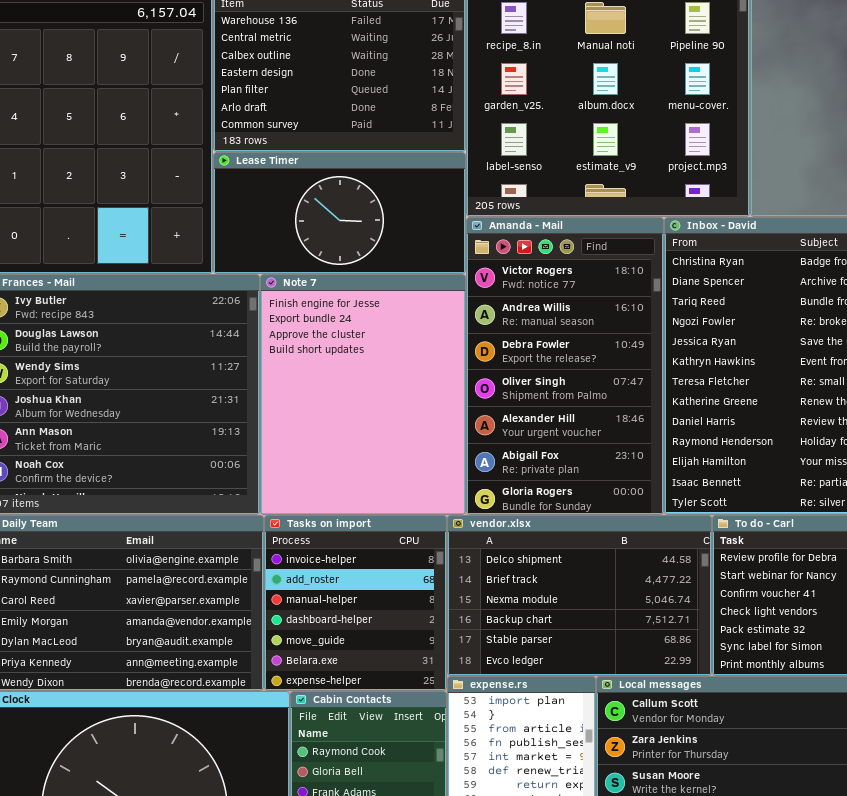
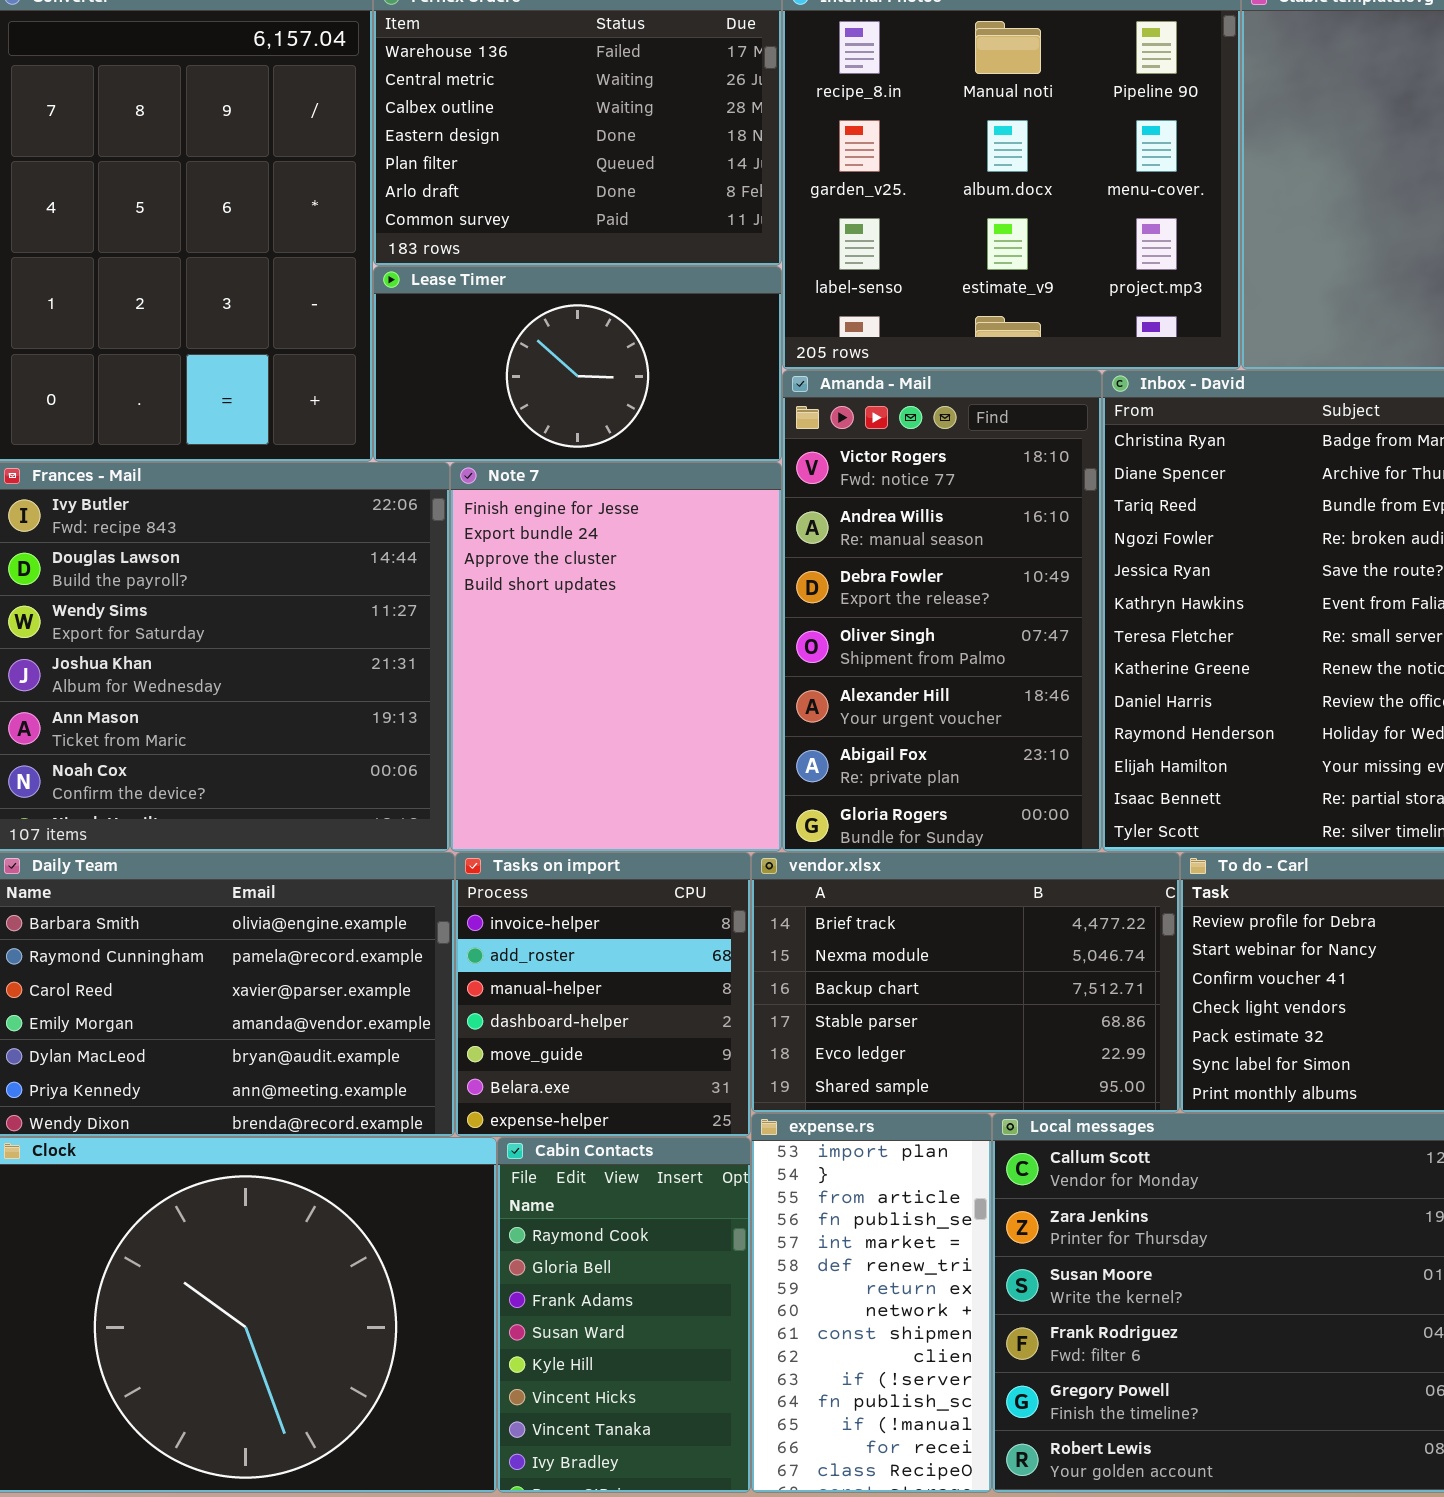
vendor.xlsx: [447,515,712,676] -> [751,852,1180,1113], scrolled down 1 row

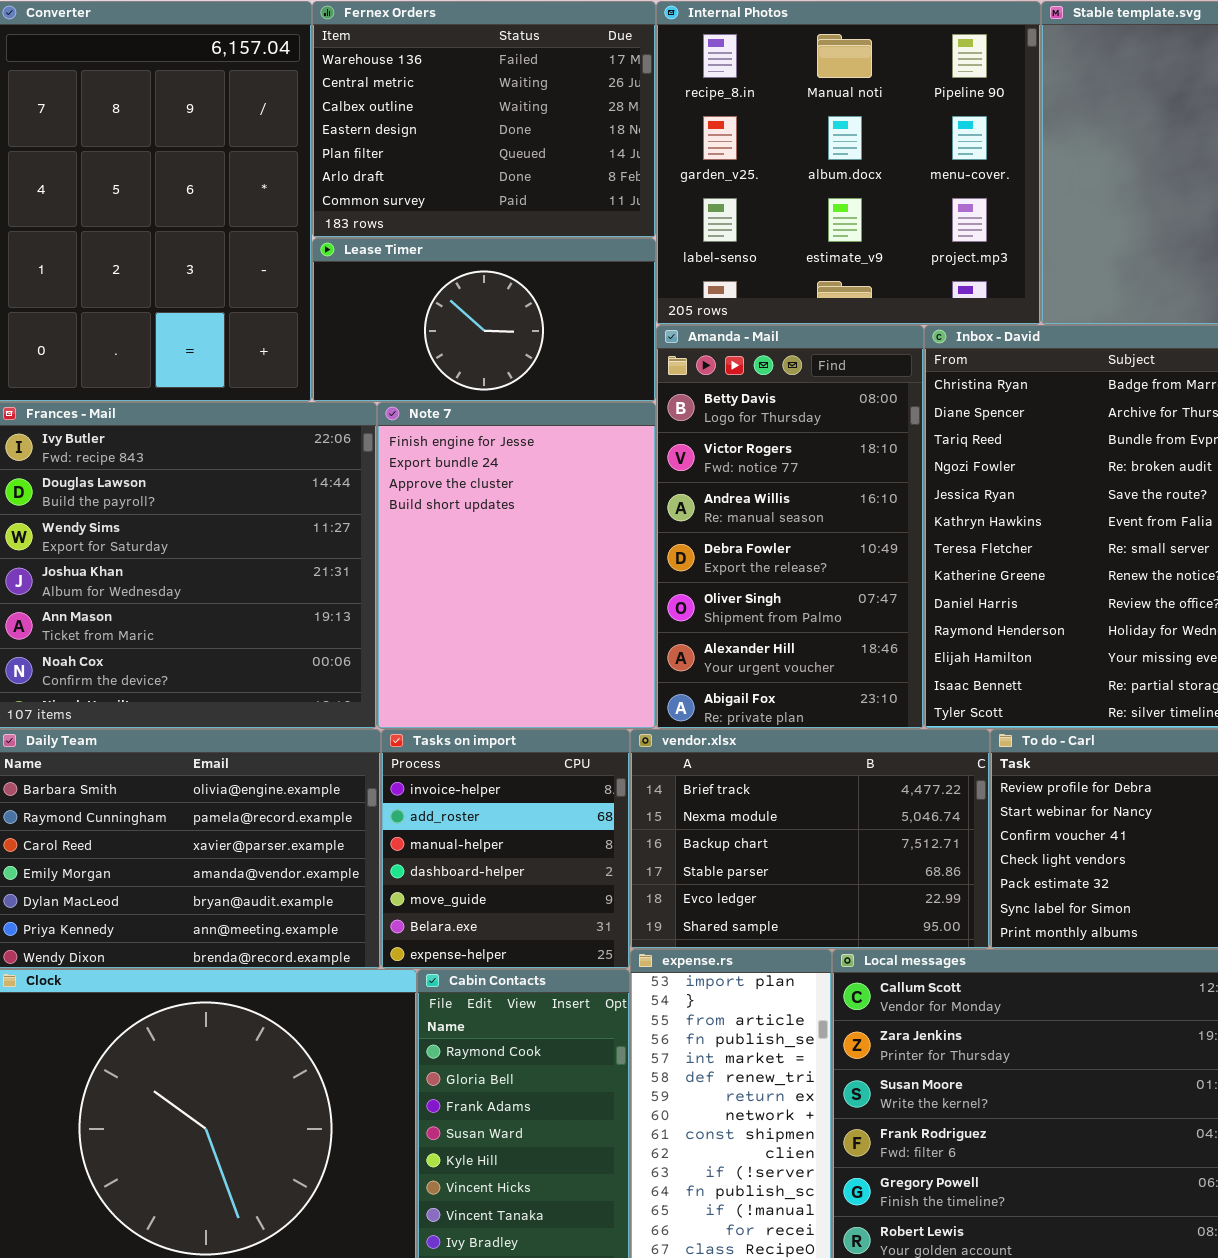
Amanda - Mail: [782,370,1102,852] -> [656,325,924,729], scrolled up 1 row

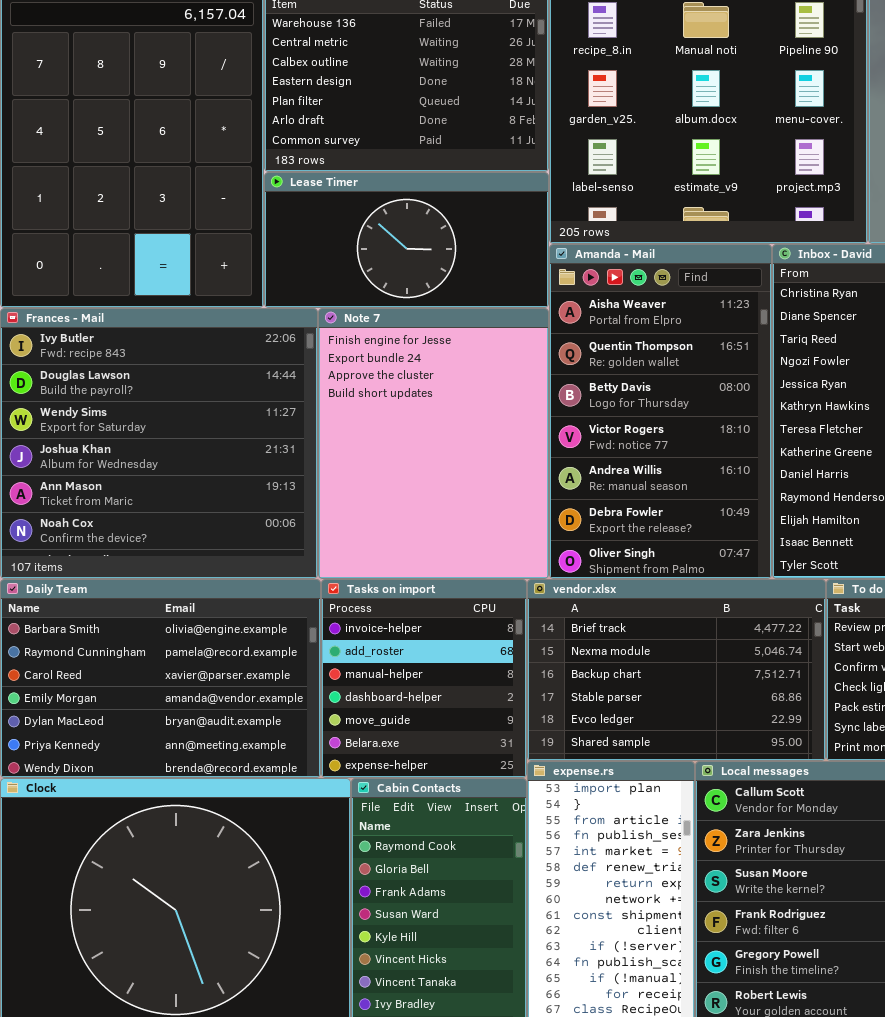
Amanda - Mail: [656,325,924,729] -> [549,244,772,579], scrolled up 2 rows

